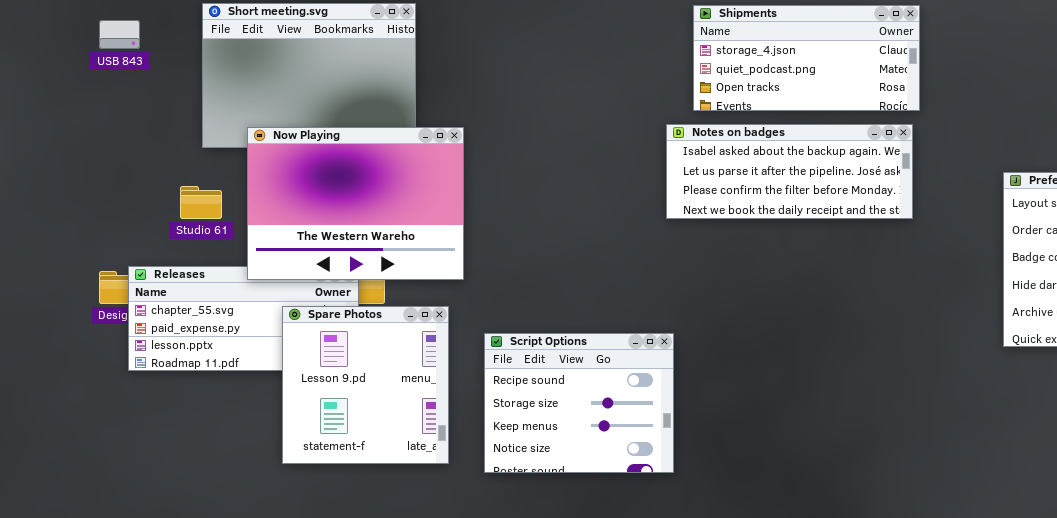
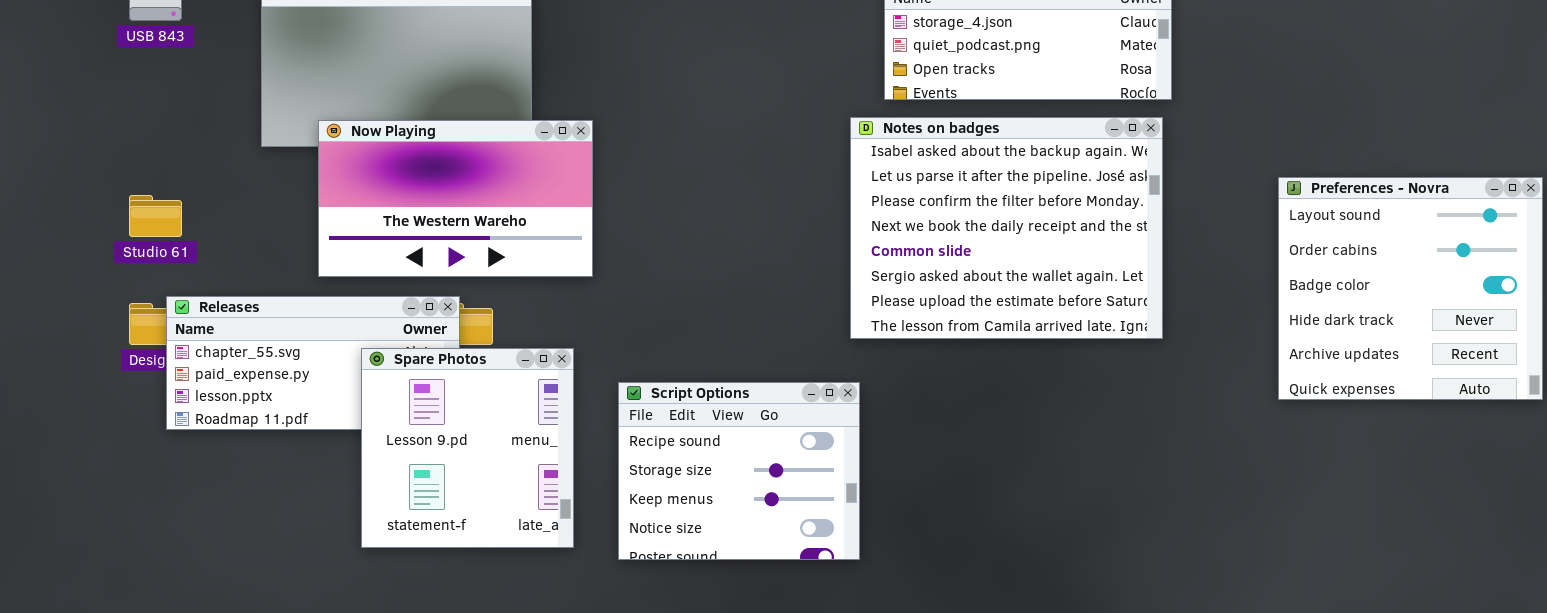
Notes on badges: [666,124,913,219] -> [850,117,1163,339], resized
Now Playing: [247,127,464,280] -> [318,120,593,277], resized
Studio 61: [180,186,222,219] -> [129,195,182,237], moved

